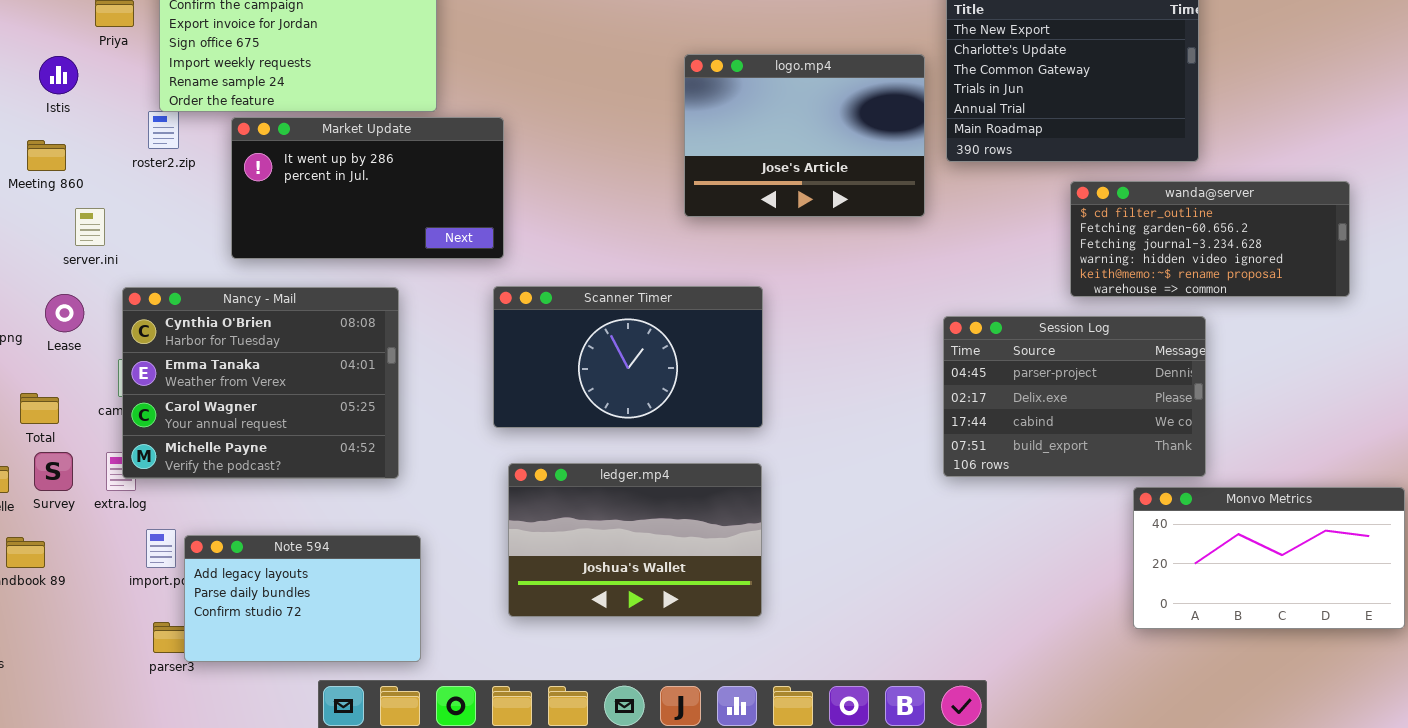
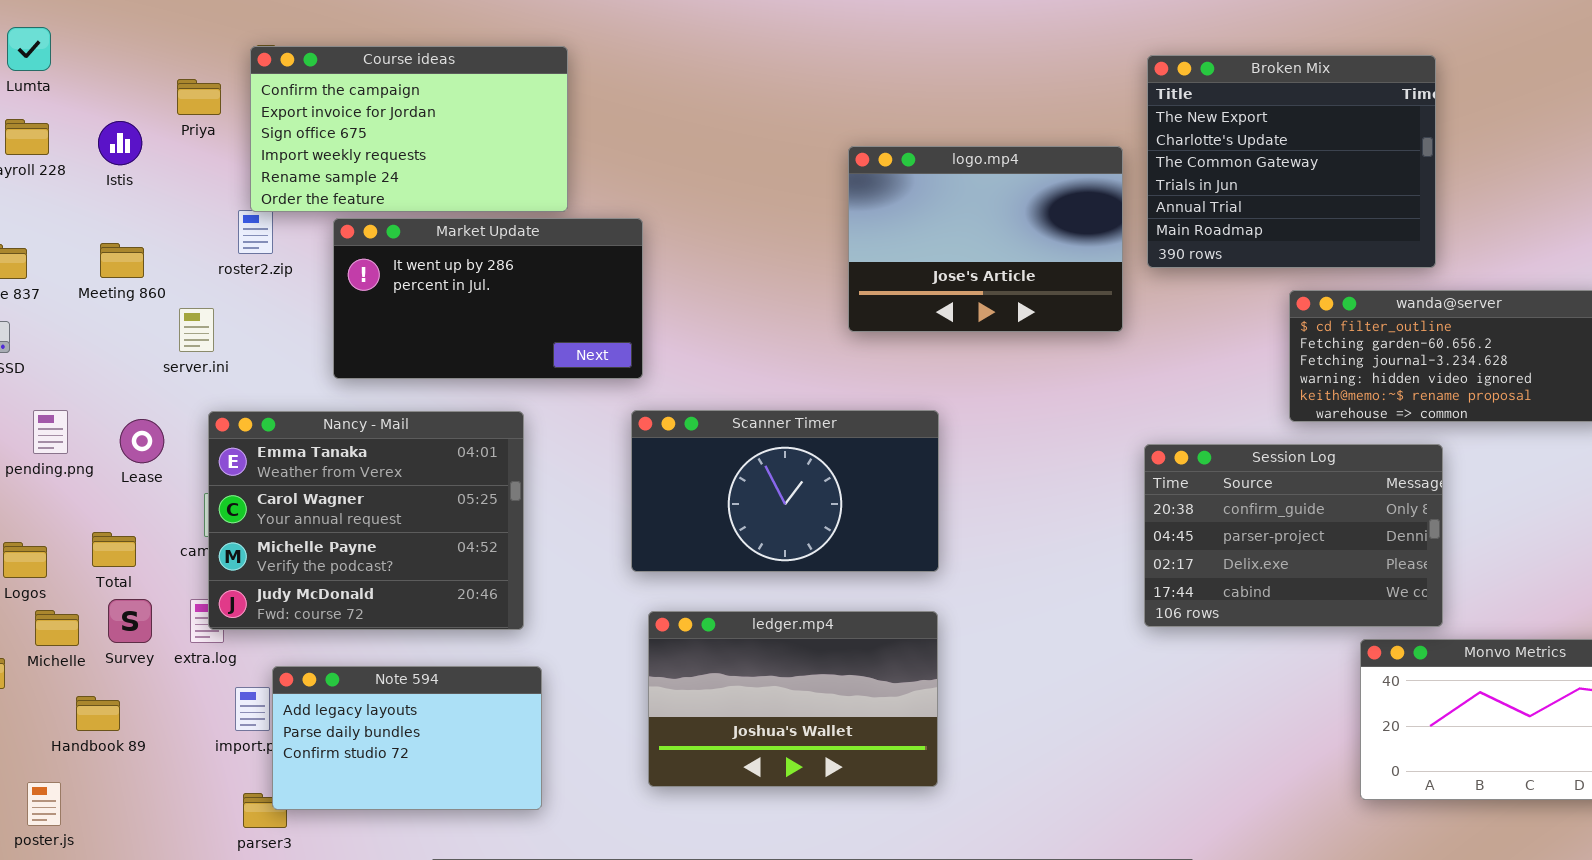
Istis: [39,56,78,94] -> [98,121,142,165], moved
server.ini: [75,208,105,246] -> [179,308,214,352], moved
Nancy - Mail: [122,287,399,479] -> [208,411,524,630], scrolled down 1 row
Session Log: [943,316,1206,477] -> [1144,444,1443,627], scrolled up 1 row
Note 594: [184,535,421,662] -> [272,666,542,810], moved

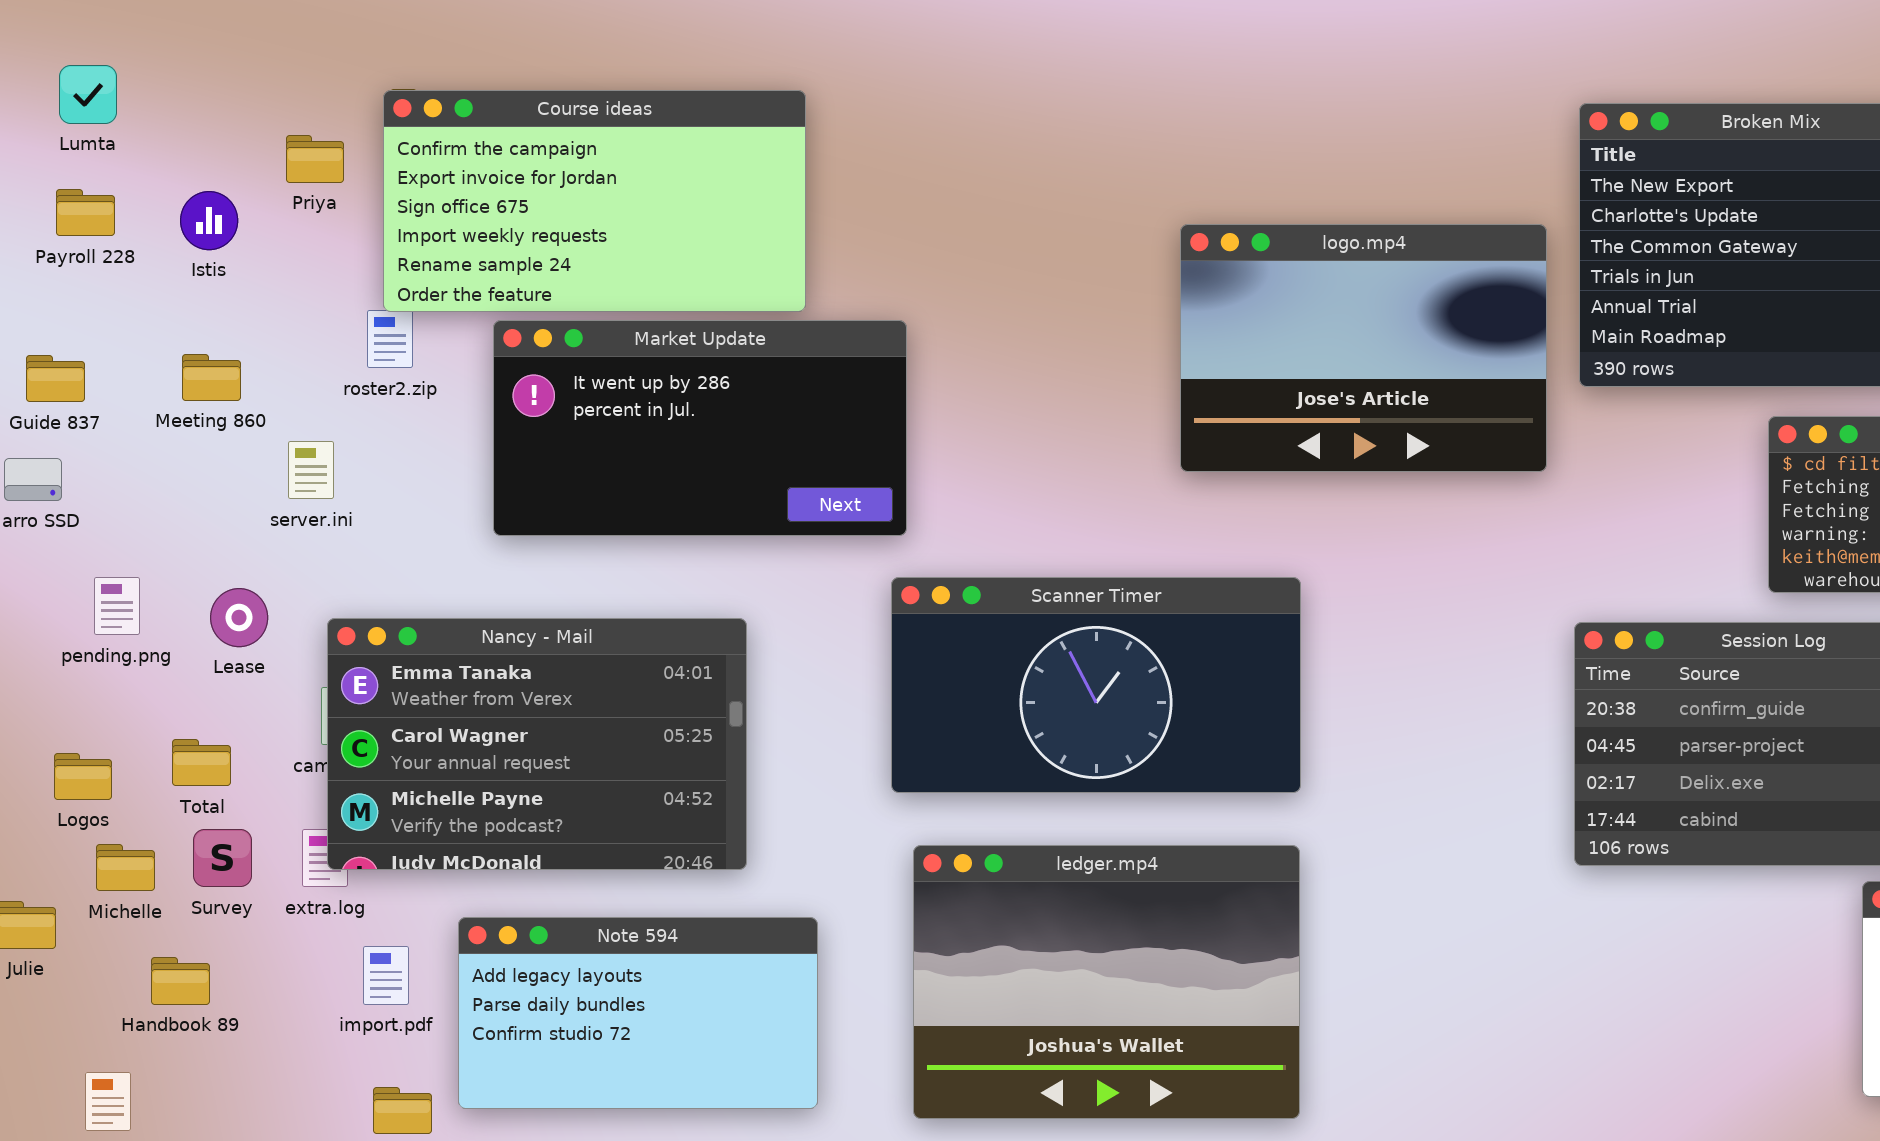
Nancy - Mail: [208,411,524,630] -> [327,618,747,870], resized
ledger.mp4: [648,611,938,787] -> [913,845,1300,1119], resized
Note 594: [272,666,542,810] -> [458,917,818,1109], moved

